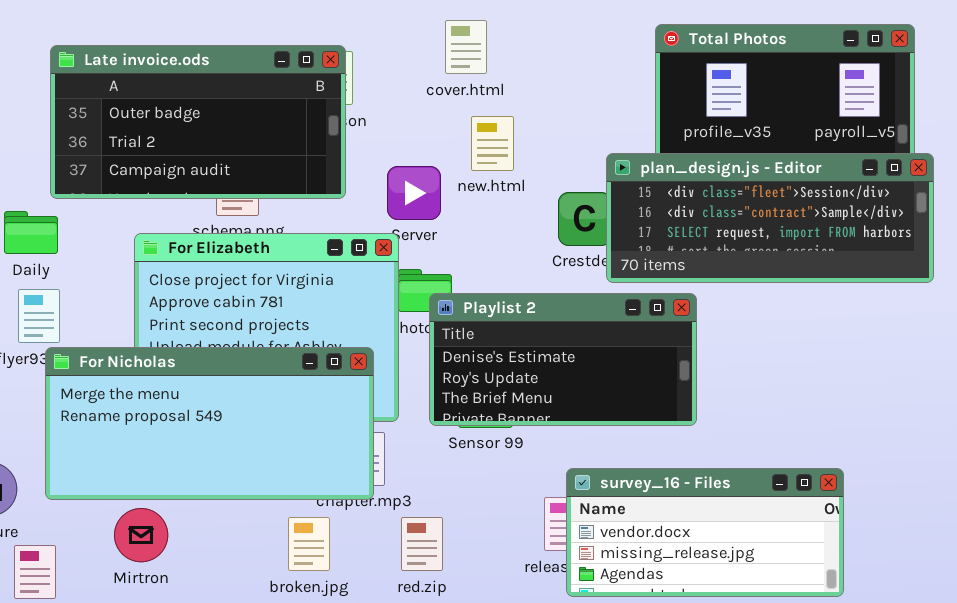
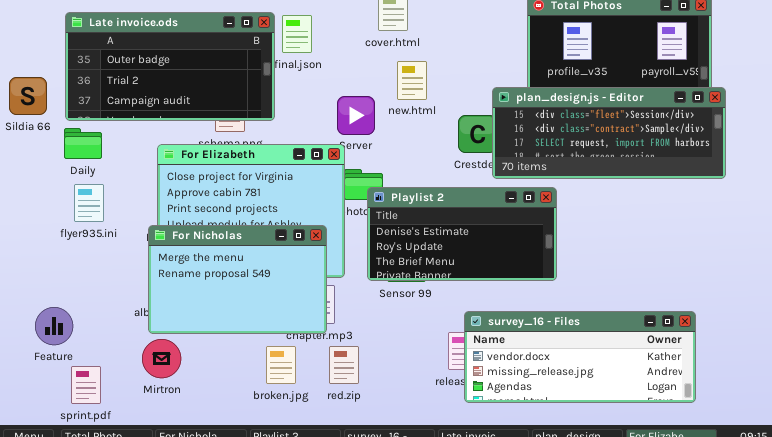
Late invoice.ods: [50,45,346,199] -> [65,12,275,121], moved
For Nicholas: [45,347,374,500] -> [148,225,327,334], resized
survey_16 - Files: [566,468,844,597] -> [464,311,696,403], resized
red.zip: [401,517,443,571] -> [329,346,359,384], moved

